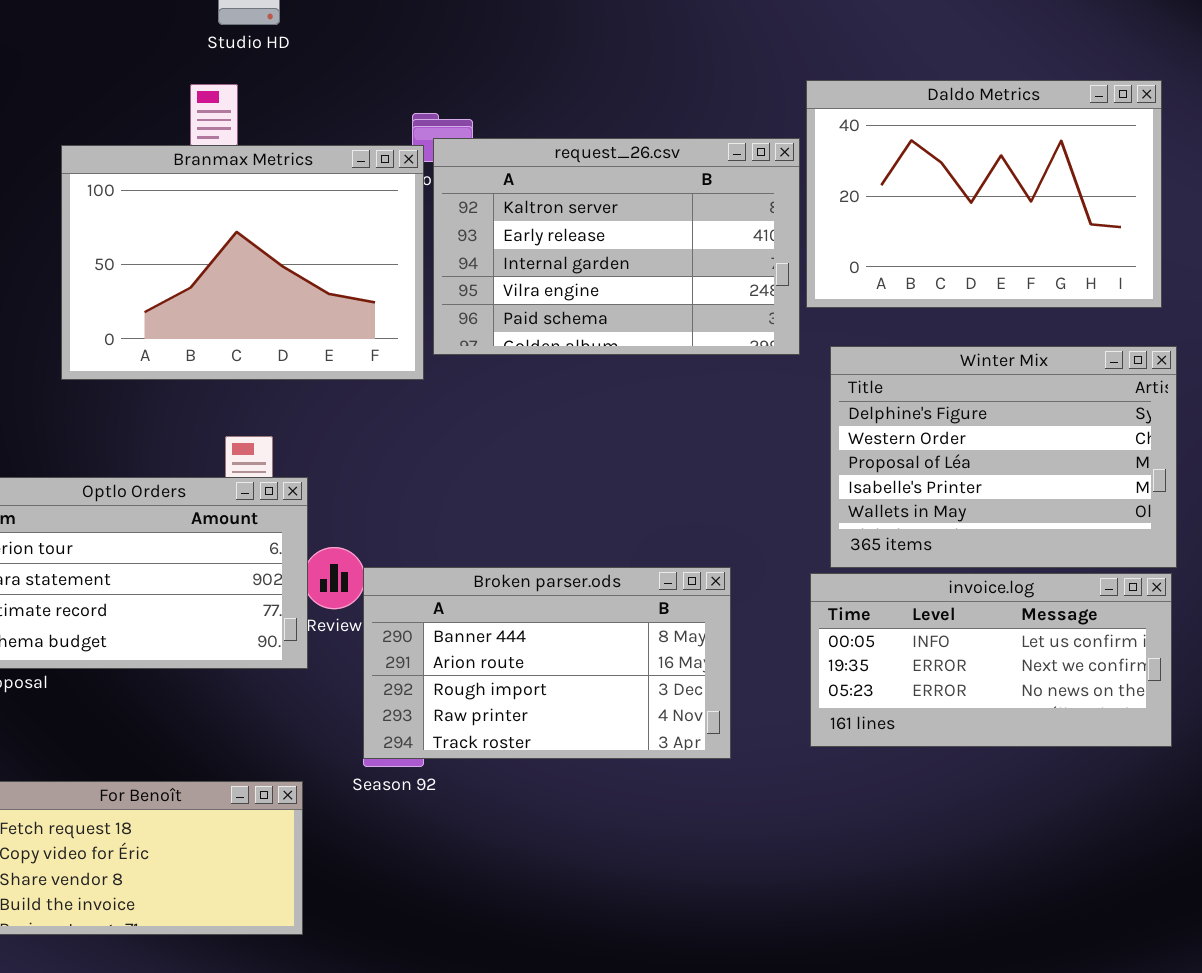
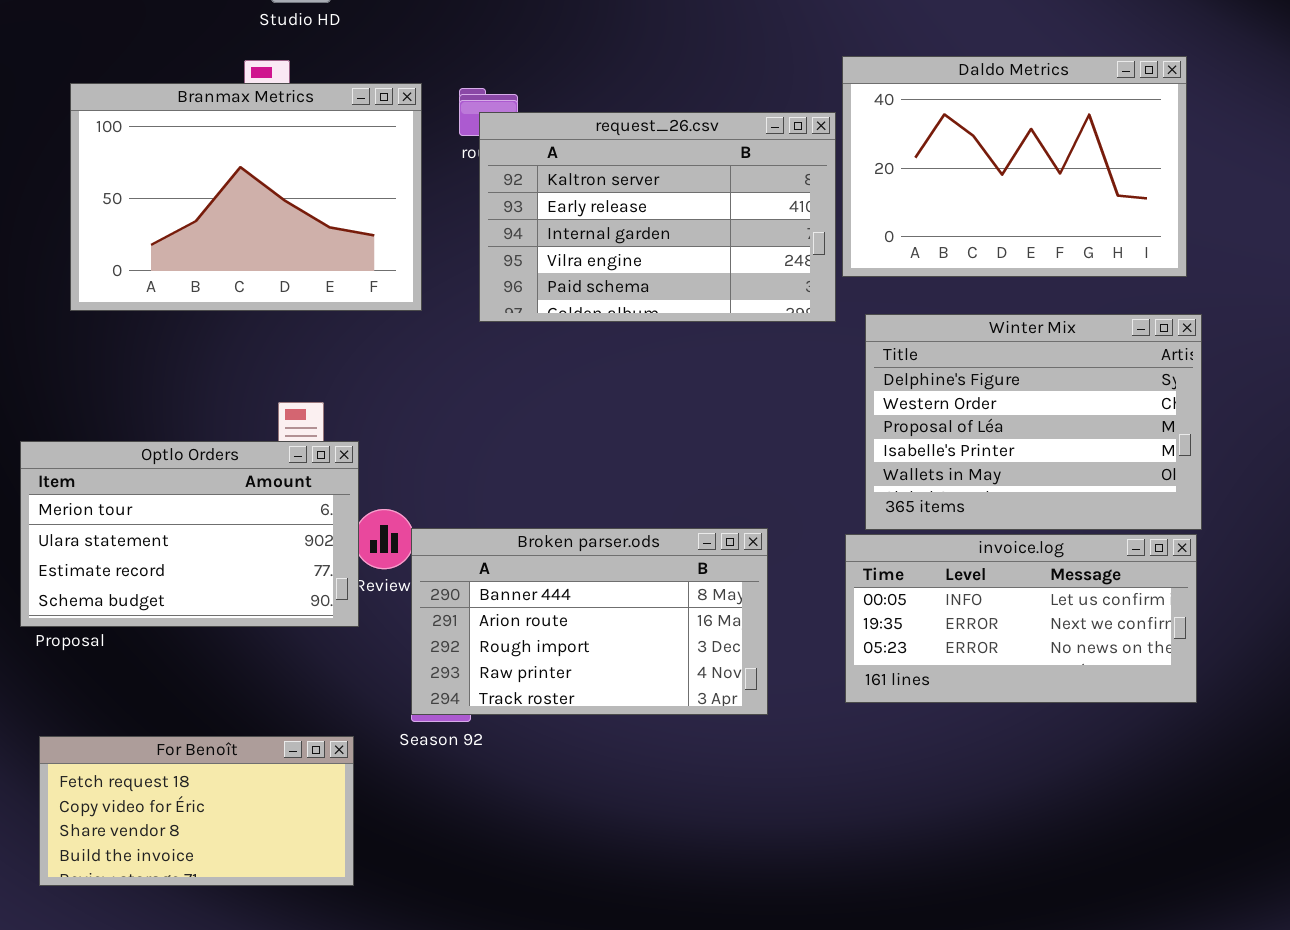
Branmax Metrics: [61,145,424,380] -> [70,83,422,311], moved

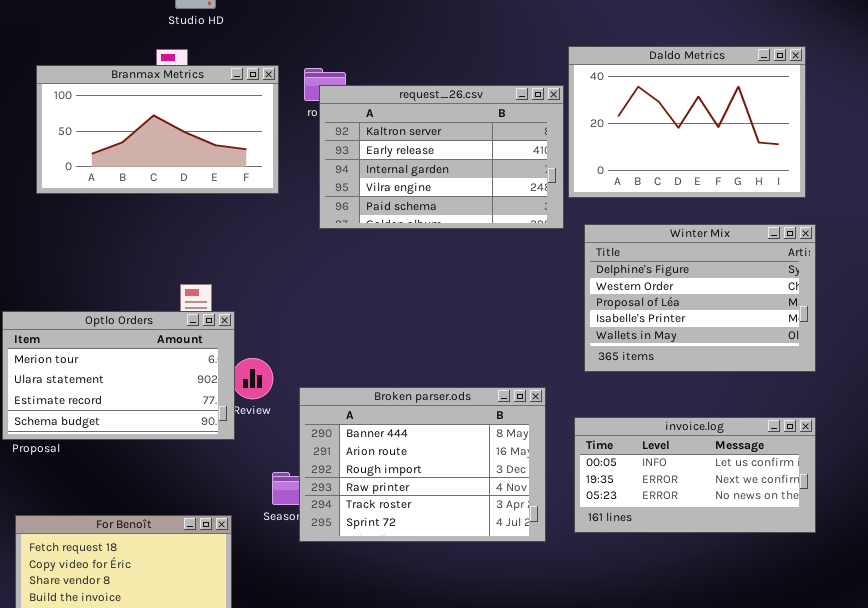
Branmax Metrics: [70,83,422,311] -> [36,65,279,194], resized
Broken parser.ods: [411,528,768,715] -> [299,387,546,542], moved, resized
invoice.log: [845,534,1197,703] -> [574,417,816,533], moved

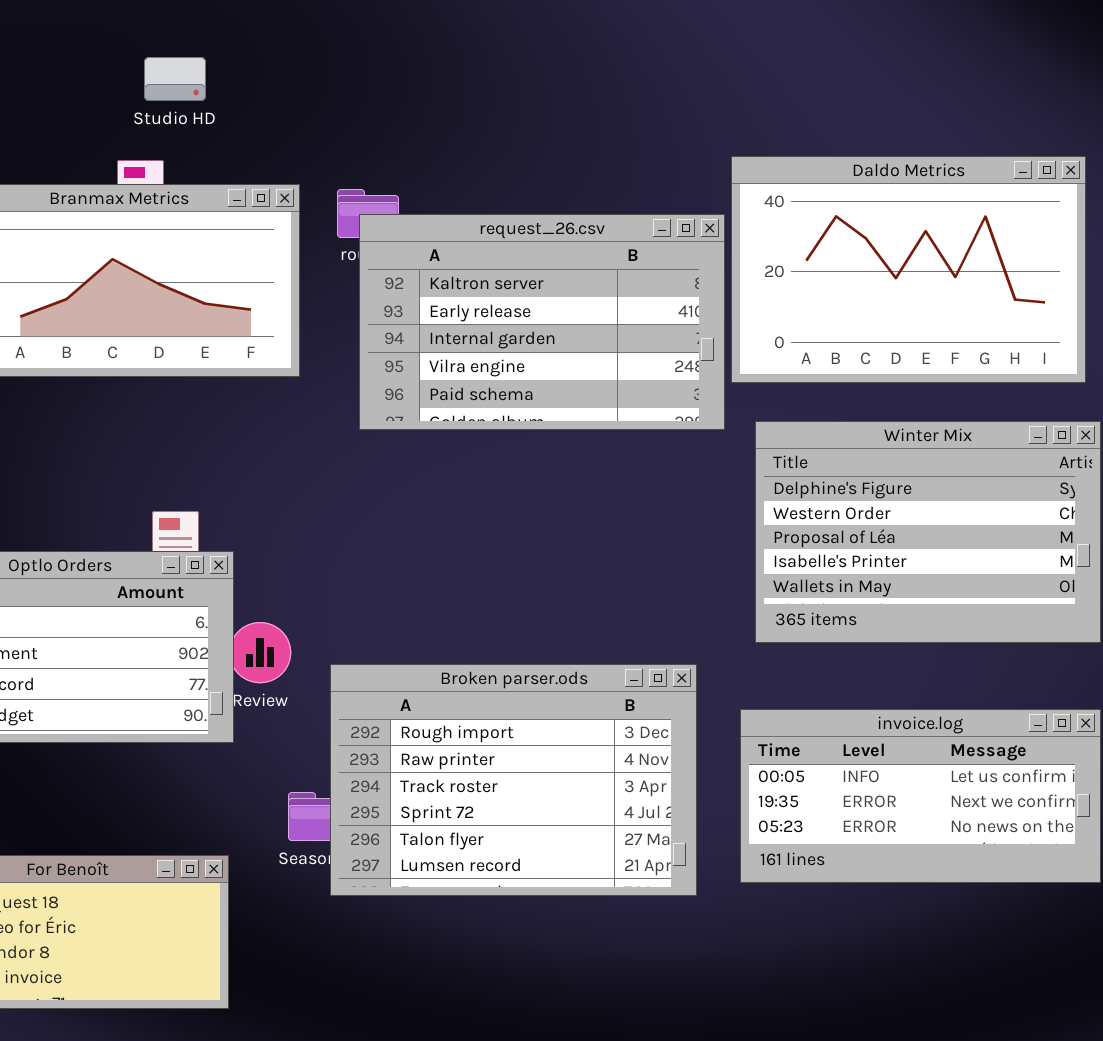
Broken parser.ods: [299,387,546,542] -> [330,664,697,896], scrolled down 2 rows

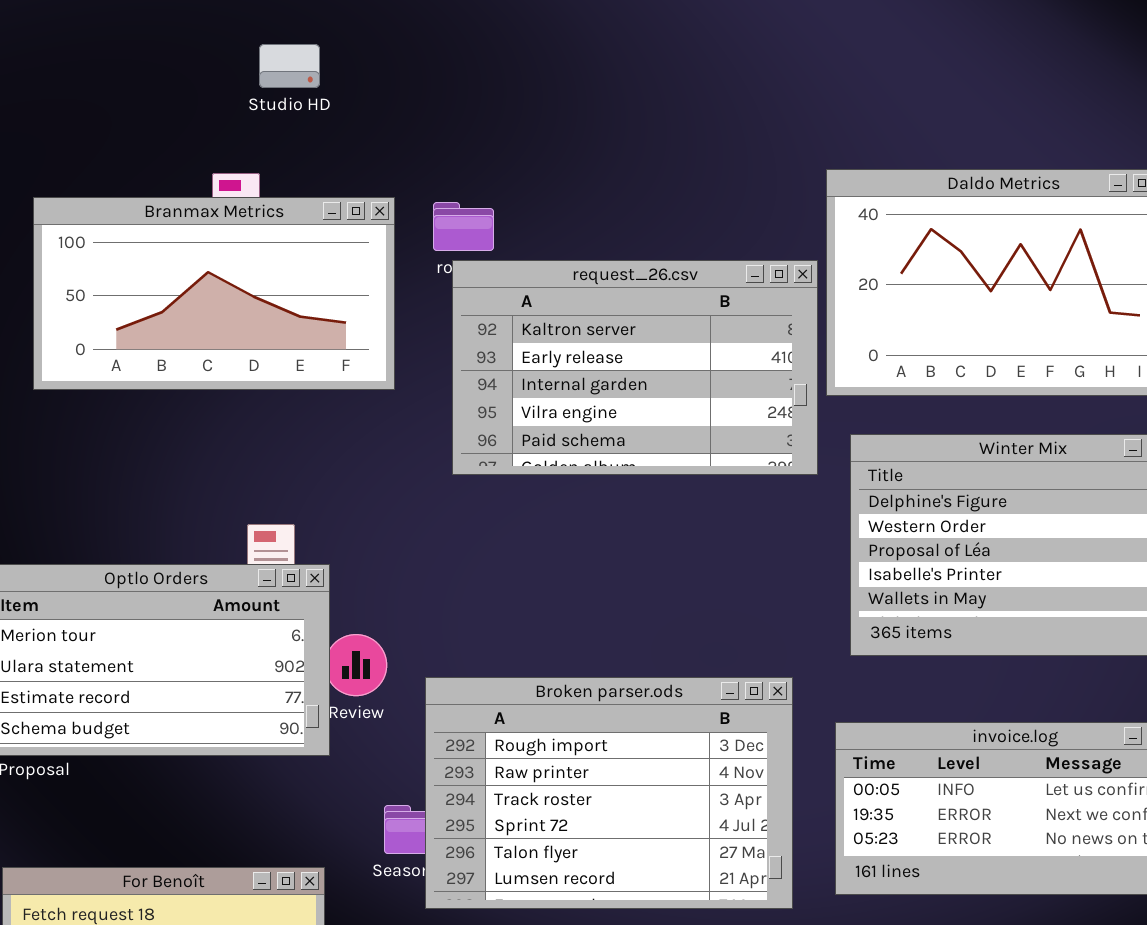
Studio HD: [144,57,206,101] -> [259,44,320,88], moved
request_26.csv: [359,214,725,430] -> [452,260,818,475], moved

